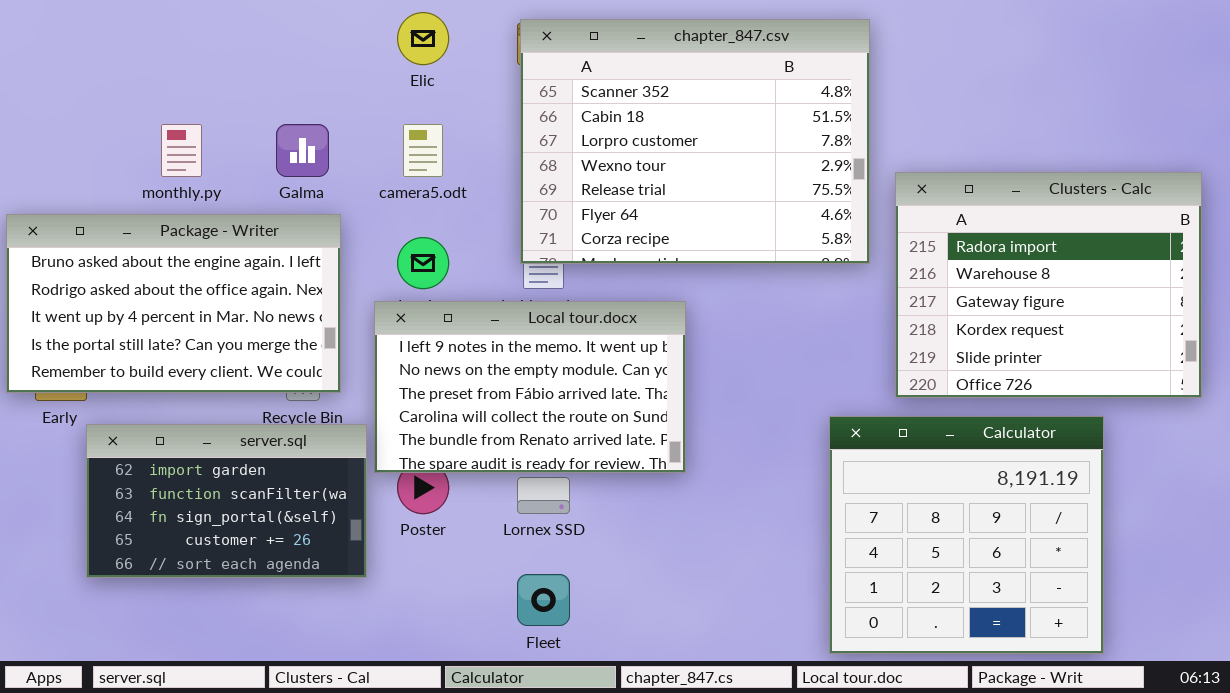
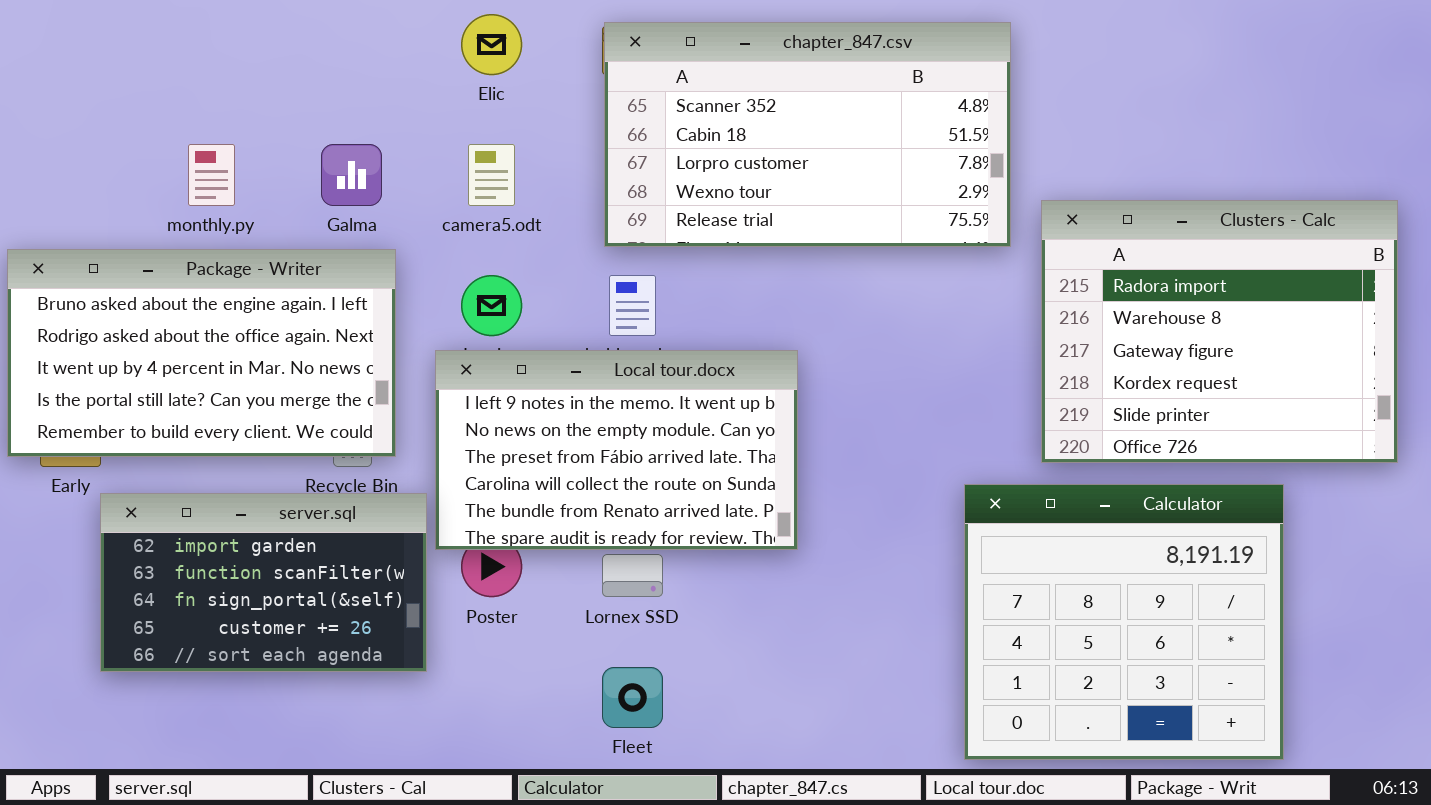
chapter_847.csv: [520,19,870,264] -> [604,22,1011,247], resized

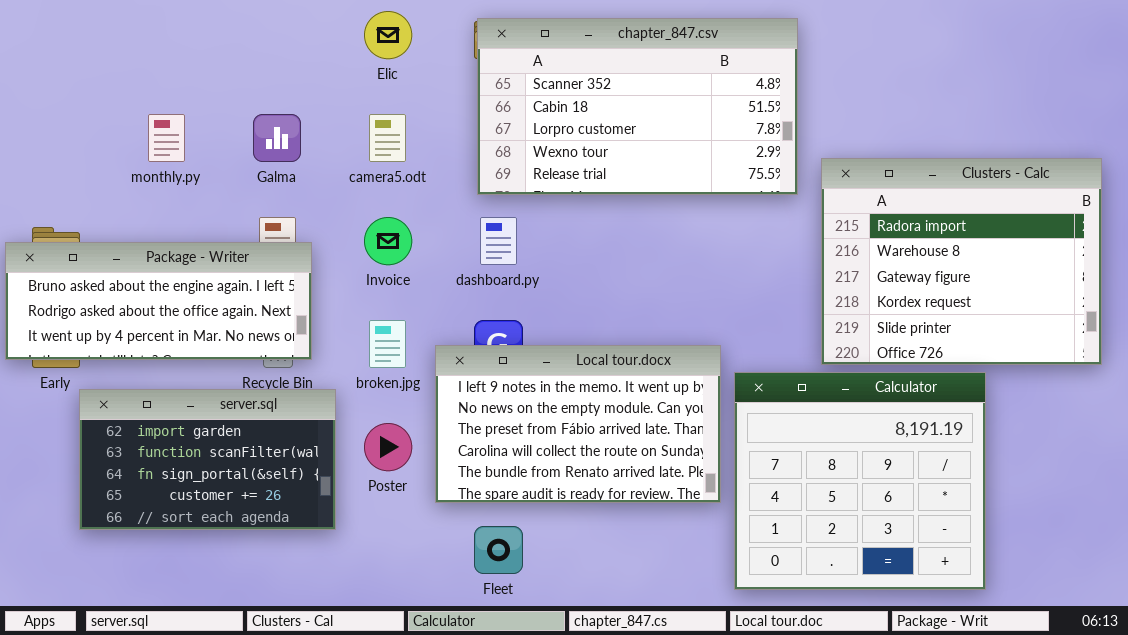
Package - Writer: [7,249,396,457] -> [5,242,312,360], resized
Local tour.docx: [435,350,798,550] -> [435,345,721,503], moved
Calculator: [964,484,1284,760] -> [734,372,986,590], moved

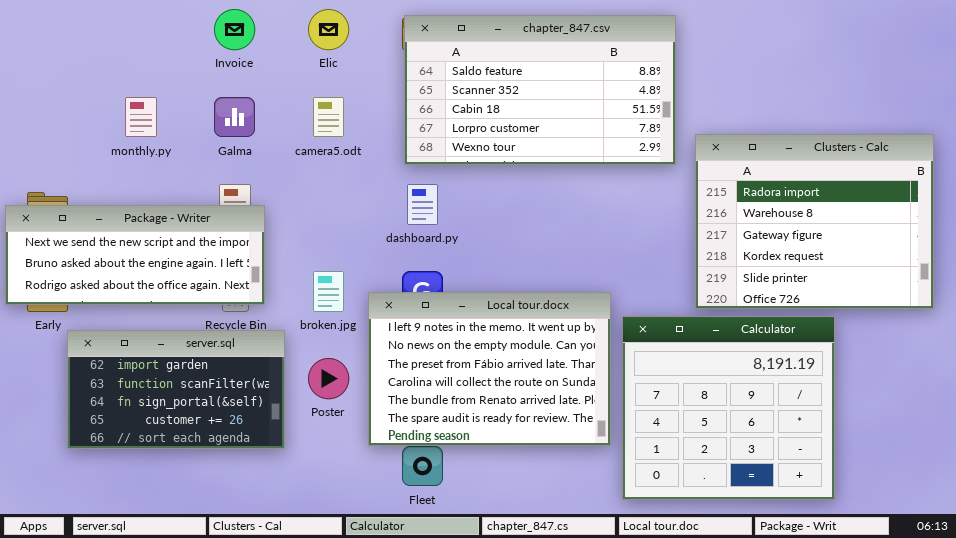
chapter_847.csv: [477,18,798,195] -> [404,15,676,165], scrolled up 1 row
Invoice: [364,217,412,265] -> [214,9,255,50], moved
Package - Writer: [5,242,312,360] -> [5,205,265,305], scrolled up 1 row
Local tour.docx: [435,345,721,503] -> [368,292,611,446], resized

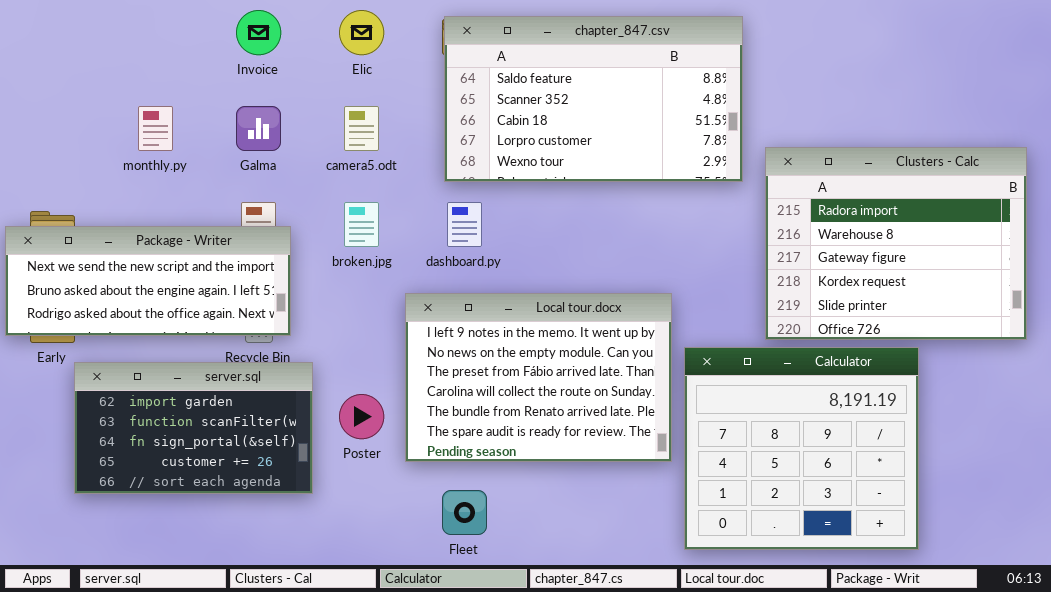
broken.jpg: [313,271,344,312] -> [344,202,379,247], moved
Local tour.docx: [368,292,611,446] -> [405,293,672,462], moved

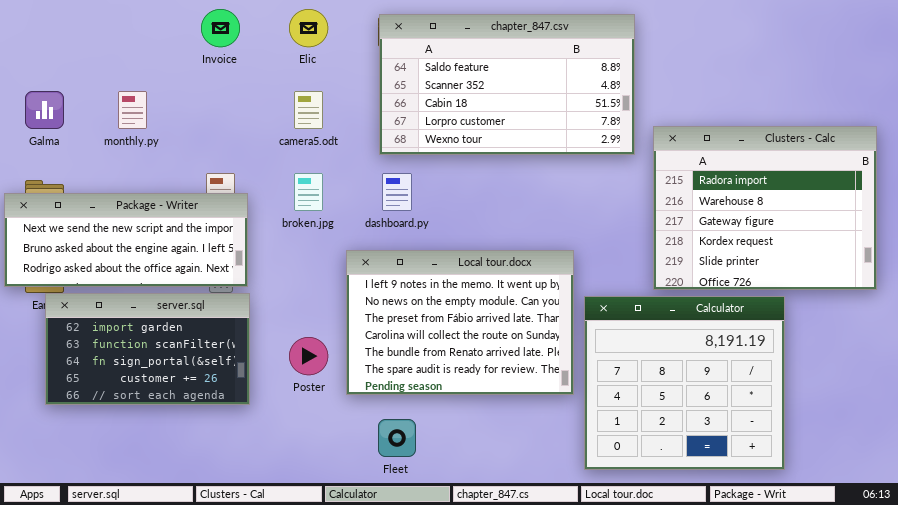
Galma: [236,106,281,151] -> [25,91,64,129], moved
server.sql: [74,362,313,494] -> [45,293,250,405], moved

